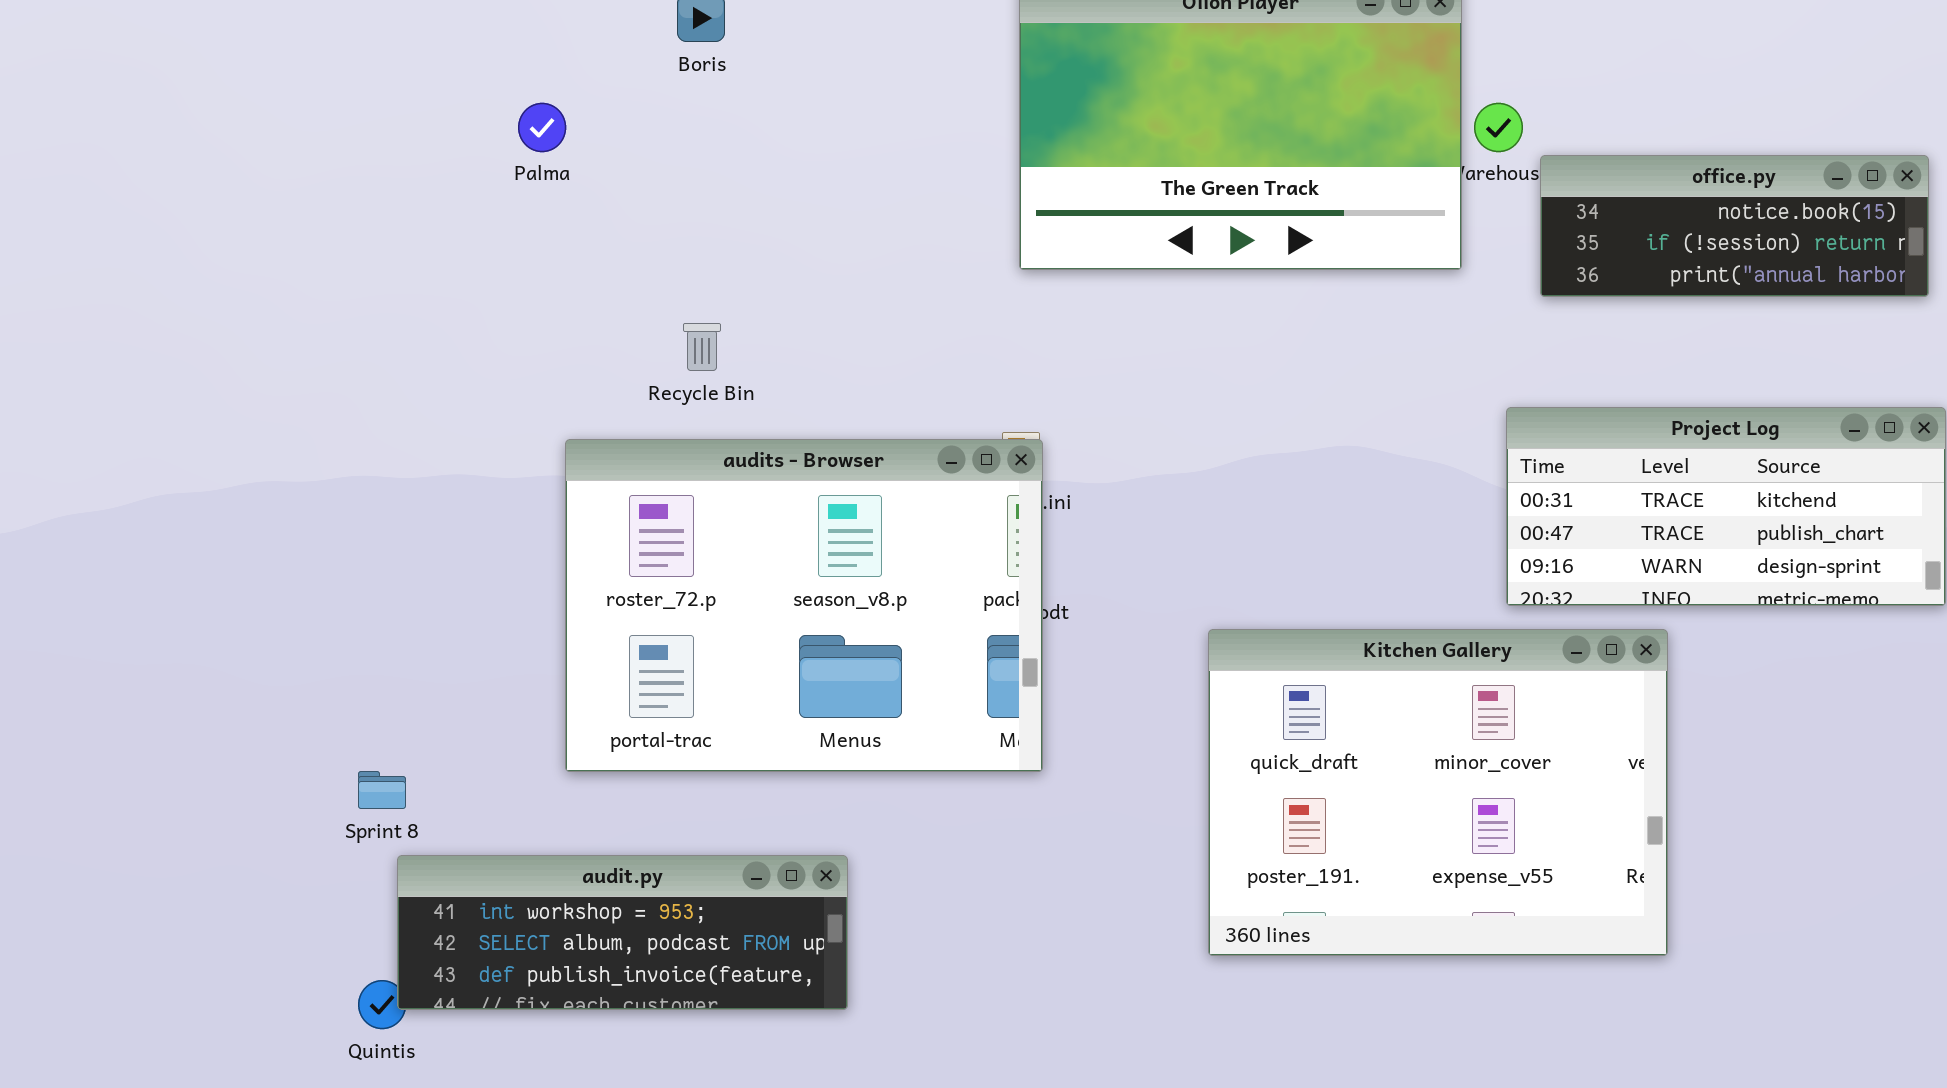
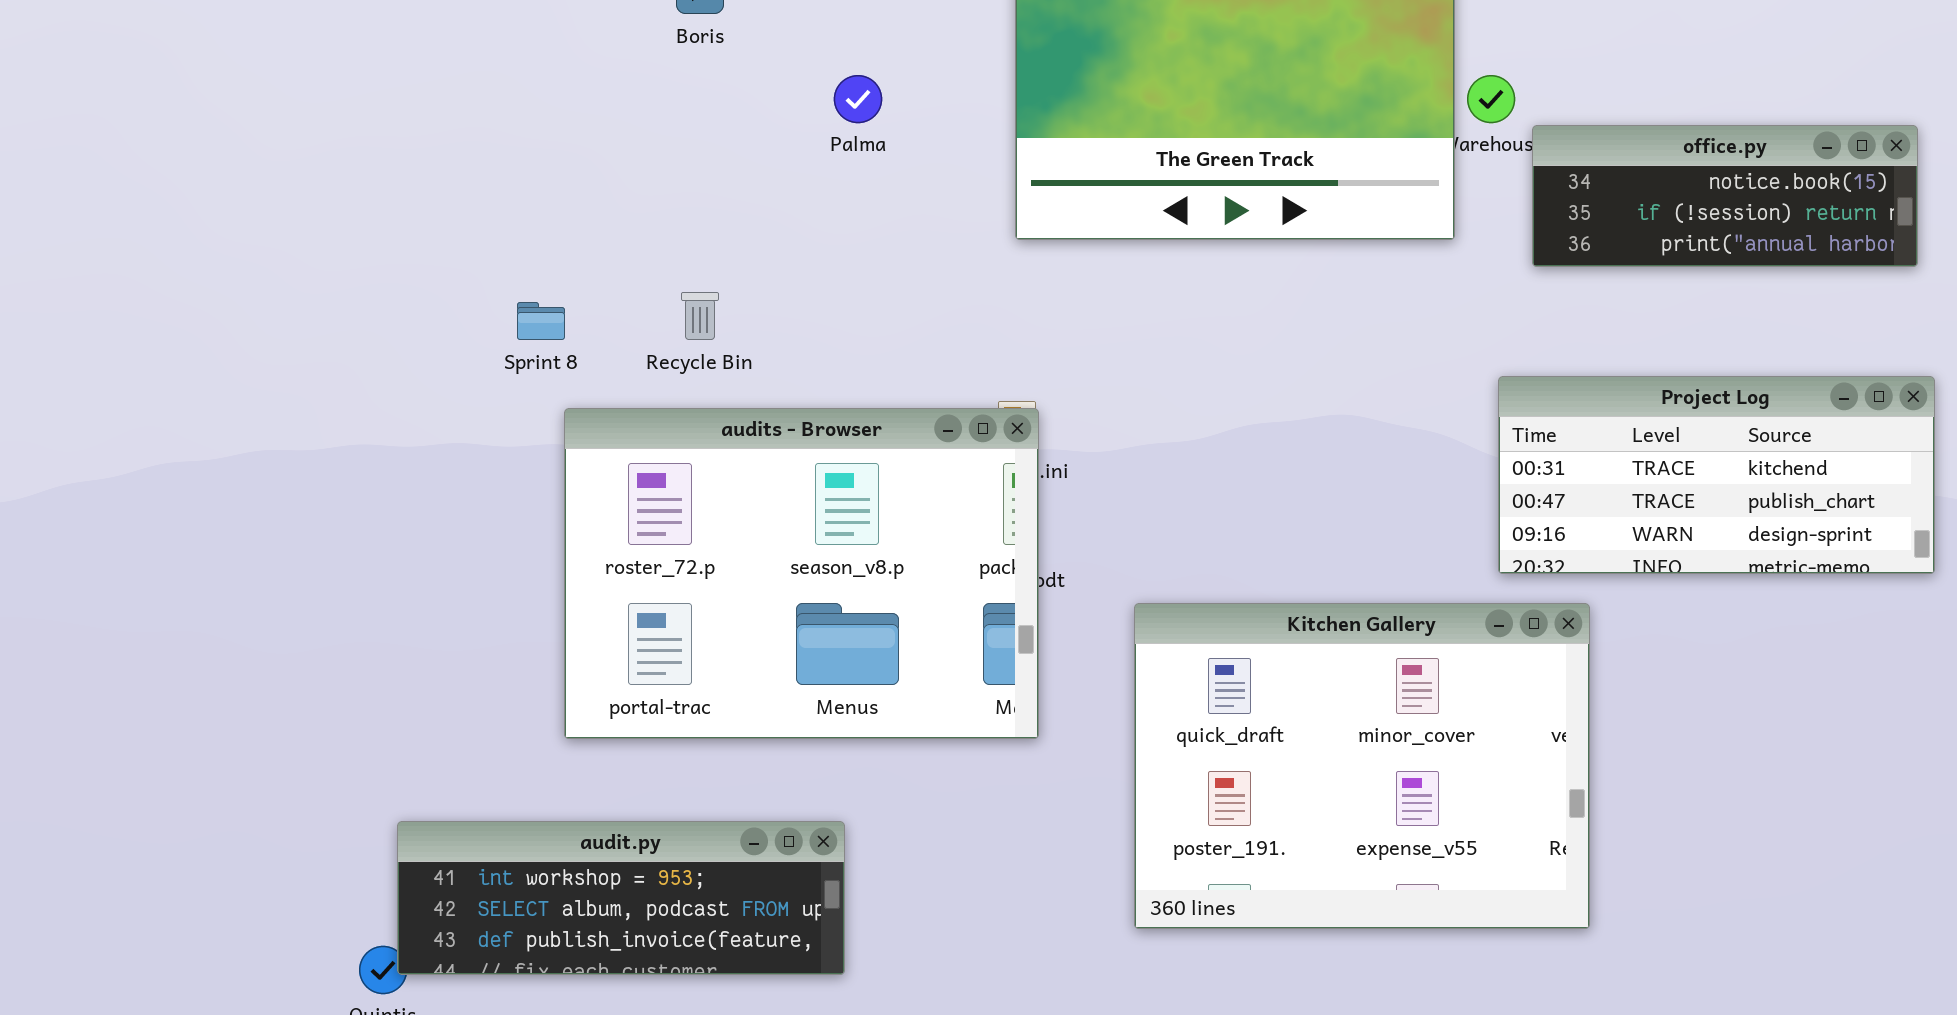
Palma: [518,103,566,152] -> [834,75,882,123], moved
Kitchen Gallery: [1208,629,1668,956] -> [1134,603,1590,929], moved
Sprint 8: [358,771,406,809] -> [517,302,565,340], moved

